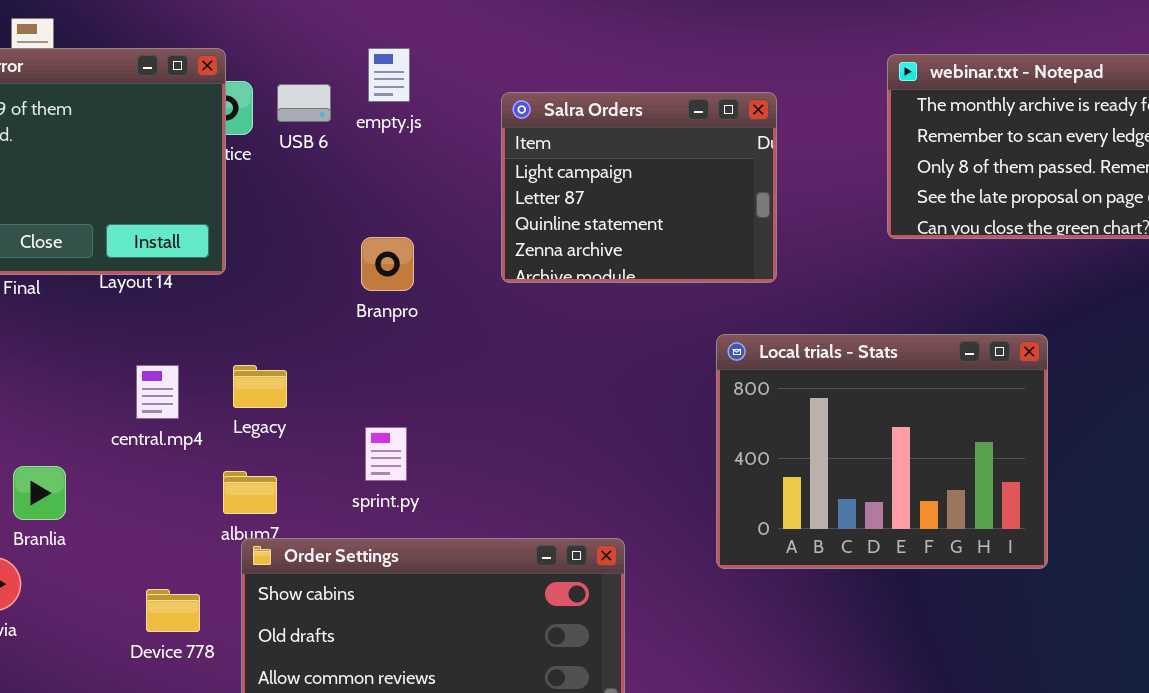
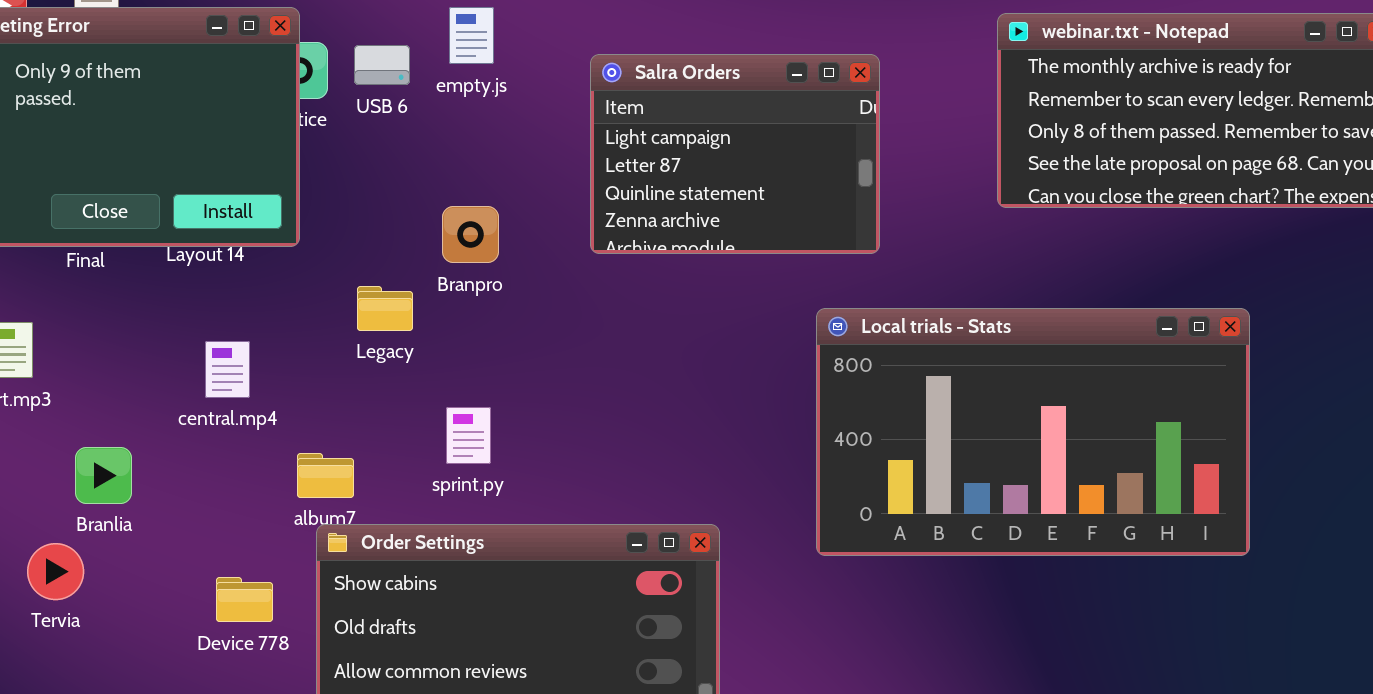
Local trials - Stats: [716,334,1048,569] -> [816,308,1250,556], resized
Legacy: [233,365,287,408] -> [357,286,413,331], moved

